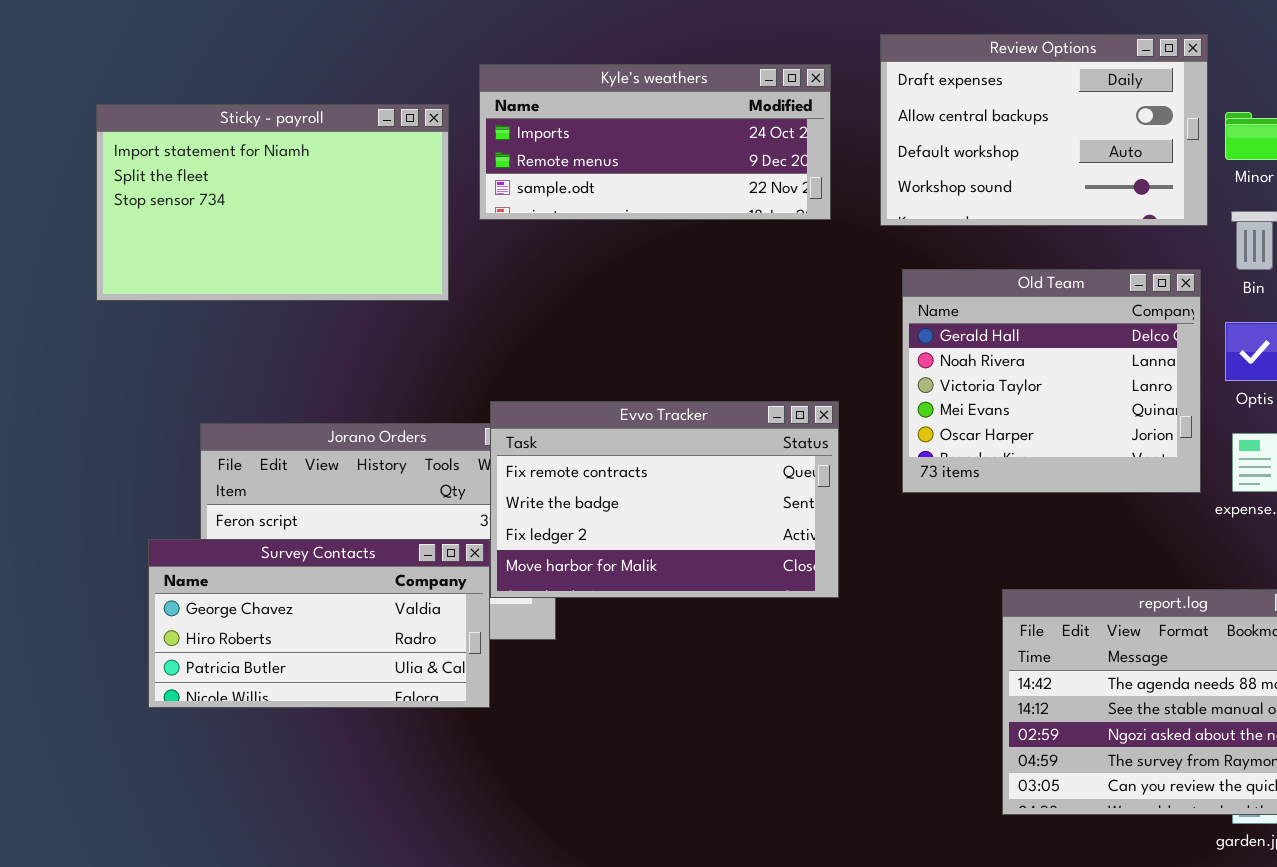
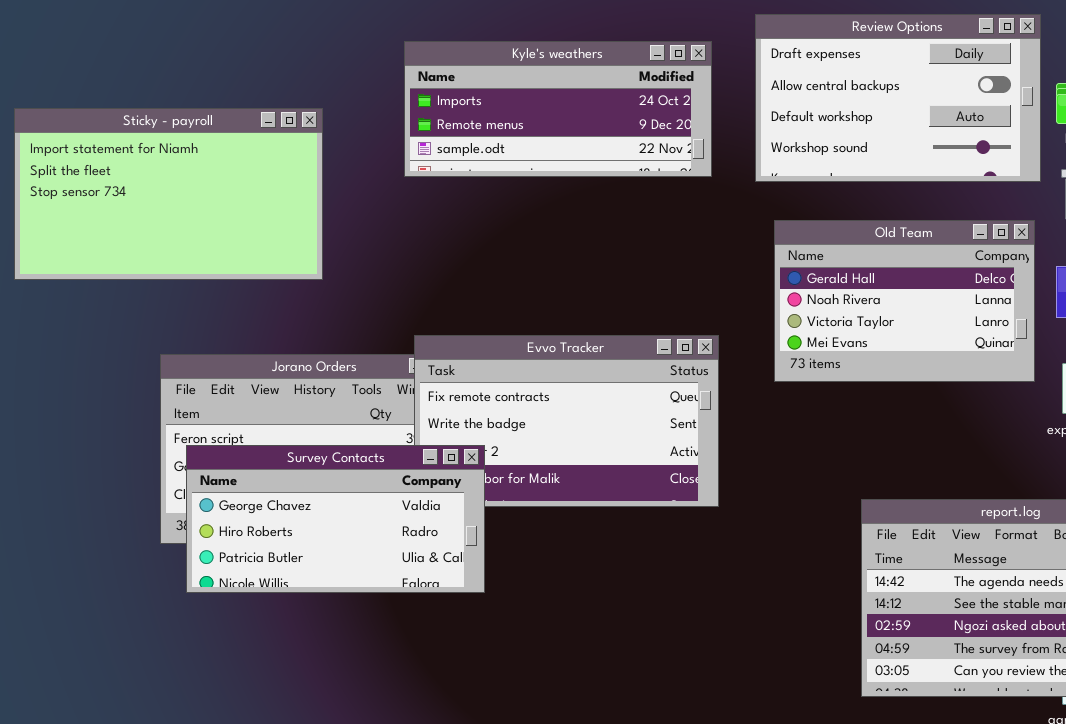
Sticky - payroll: [96,104,449,301] -> [14,108,323,280], moved
Old Team: [902,269,1201,493] -> [774,220,1035,382], resized
Survey Contacts: [148,539,490,708] -> [186,445,485,593], moved

